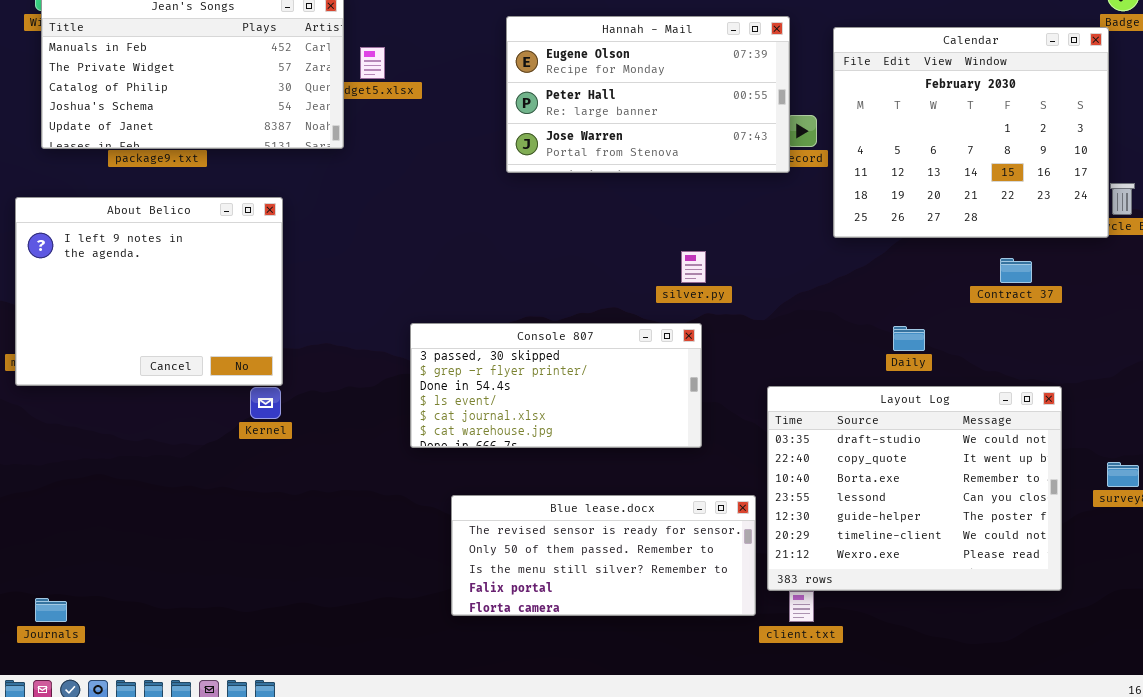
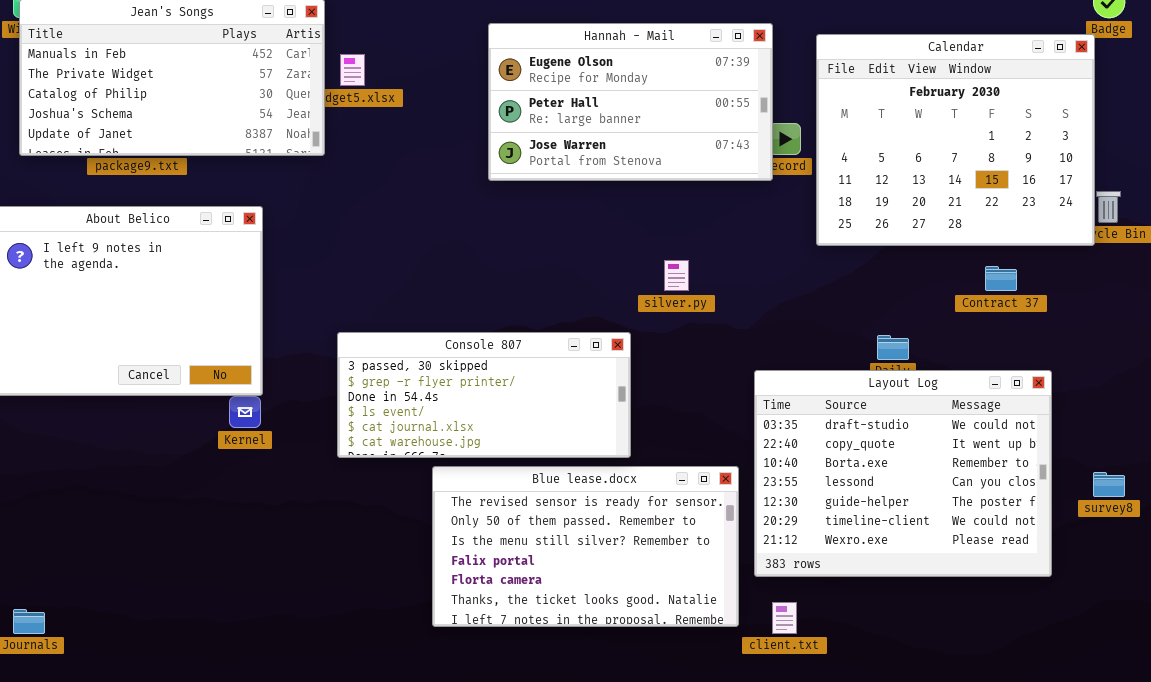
Console 807: [410,323,702,448] -> [337,332,631,458], moved
Layout Log: [767,386,1062,591] -> [754,370,1052,577], moved
Blue lease.docx: [451,495,756,616] -> [432,466,739,627], resized

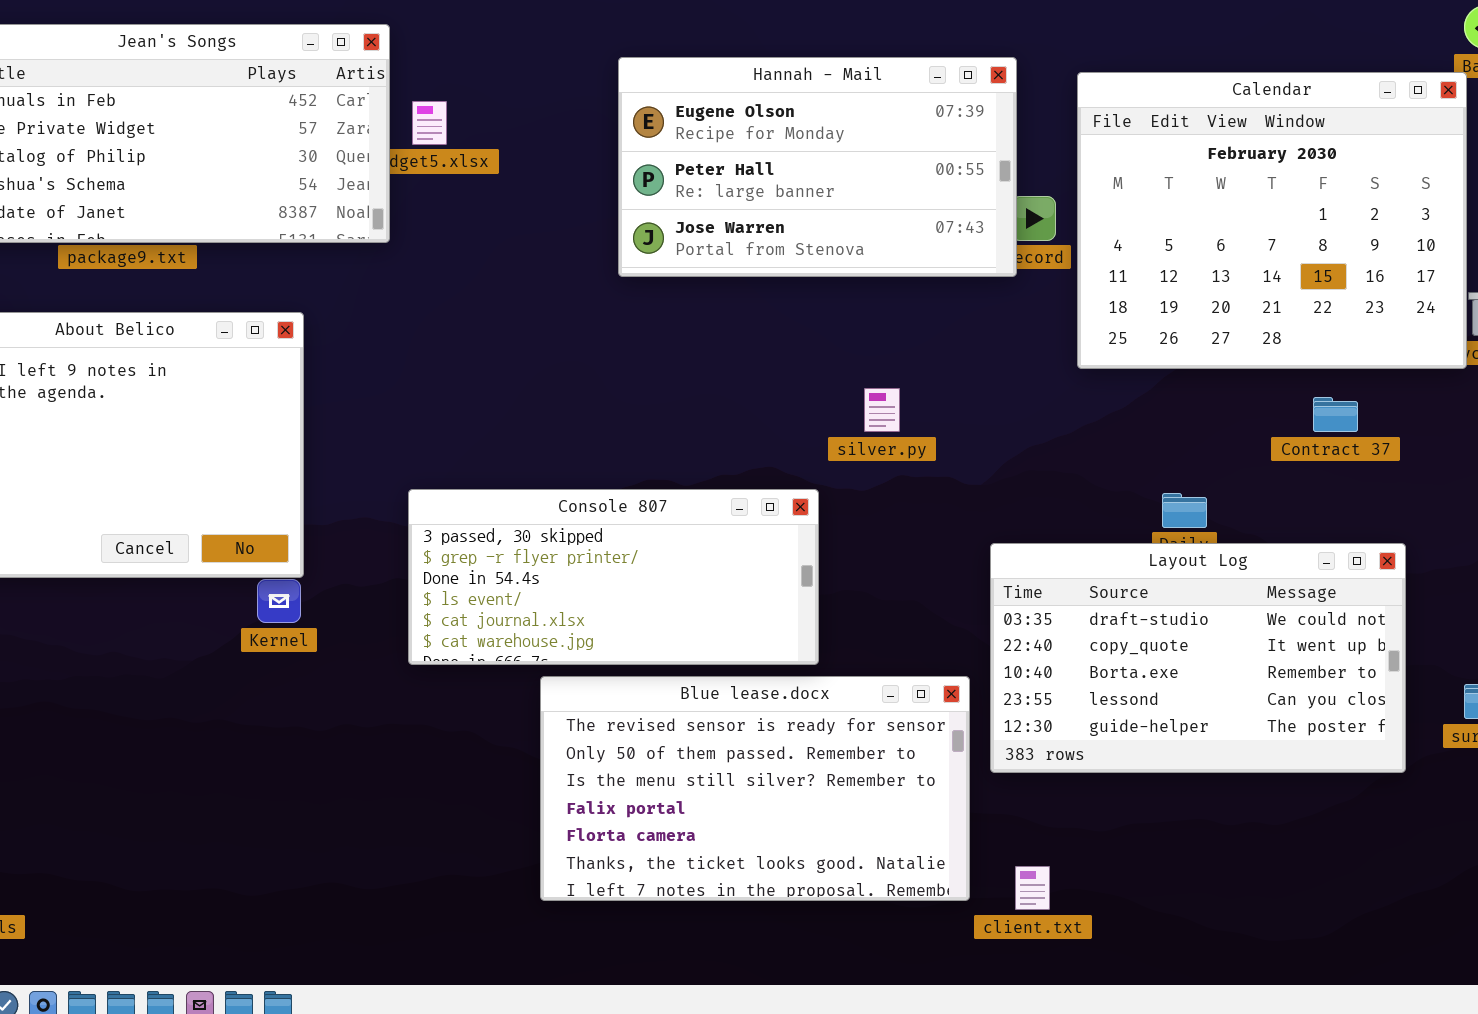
Layout Log: [754,370,1052,577] -> [990,543,1406,773], resized

